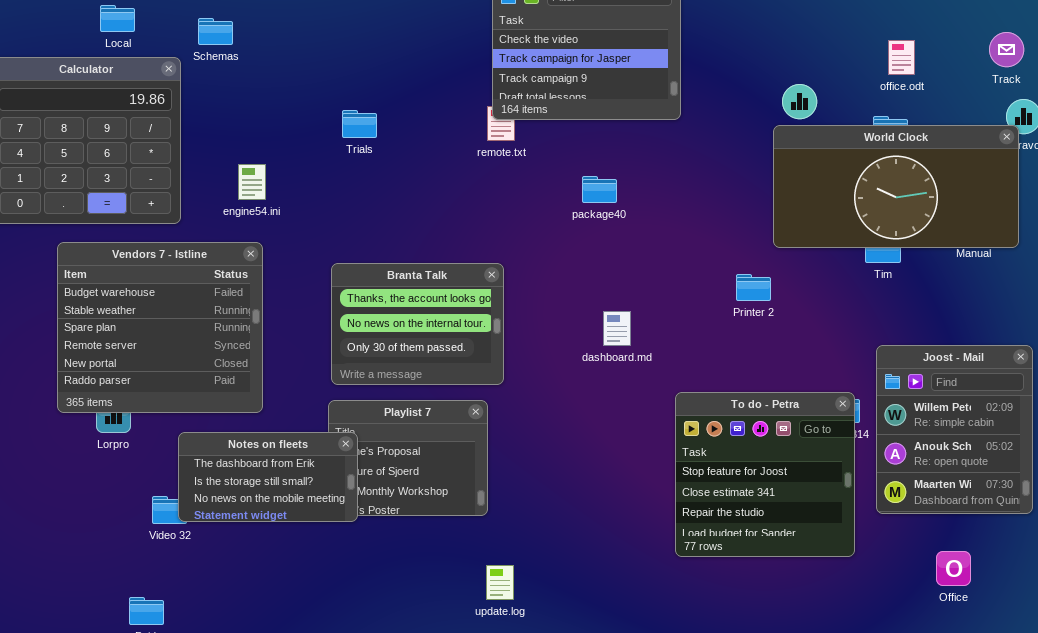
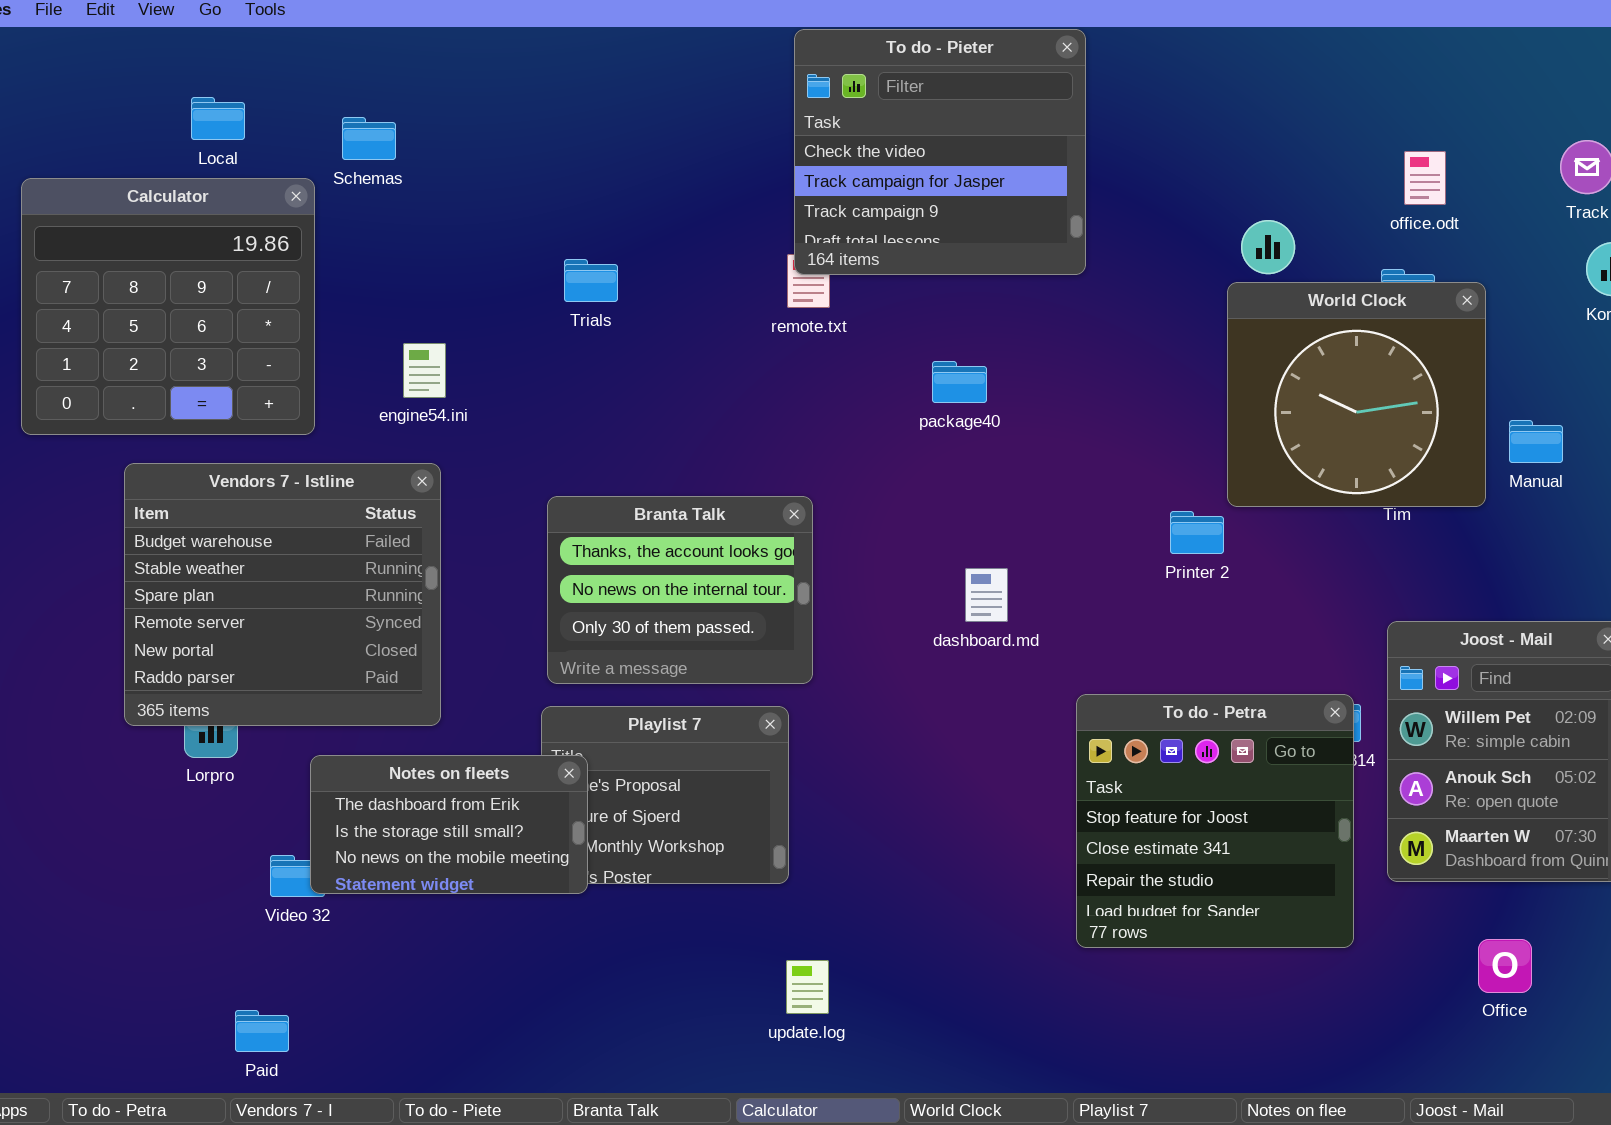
World Clock: [773,125,1019,248] -> [1227,282,1486,507], resized

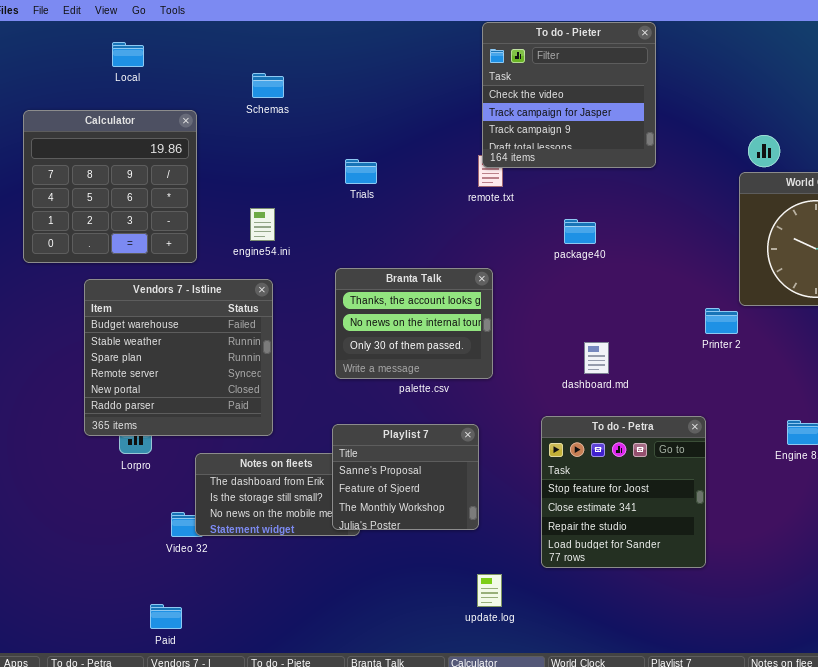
Local: [191,97,245,140] -> [112,42,144,67], moved
Schemas: [342,117,396,160] -> [252,73,284,98], moved
Branta Talk: [547,496,813,684] -> [335,268,493,379], moved
To do - Petra: [1076,694,1354,948] -> [541,416,706,568], moved
Playlist 7: [541,706,789,884] -> [332,424,479,530], raised

